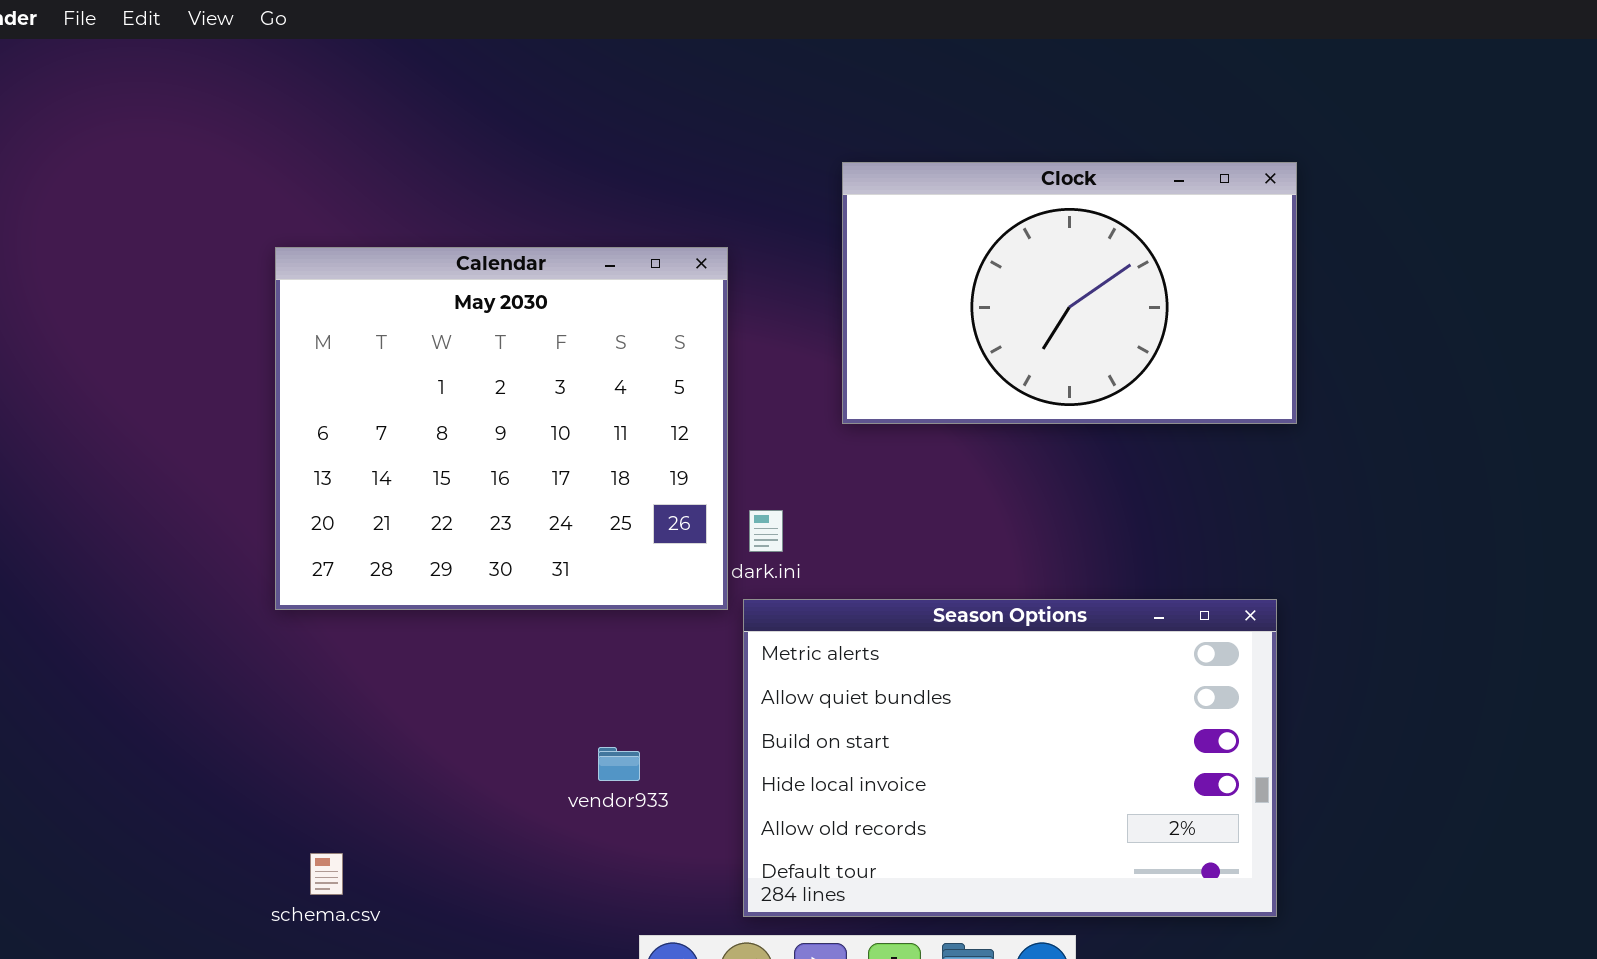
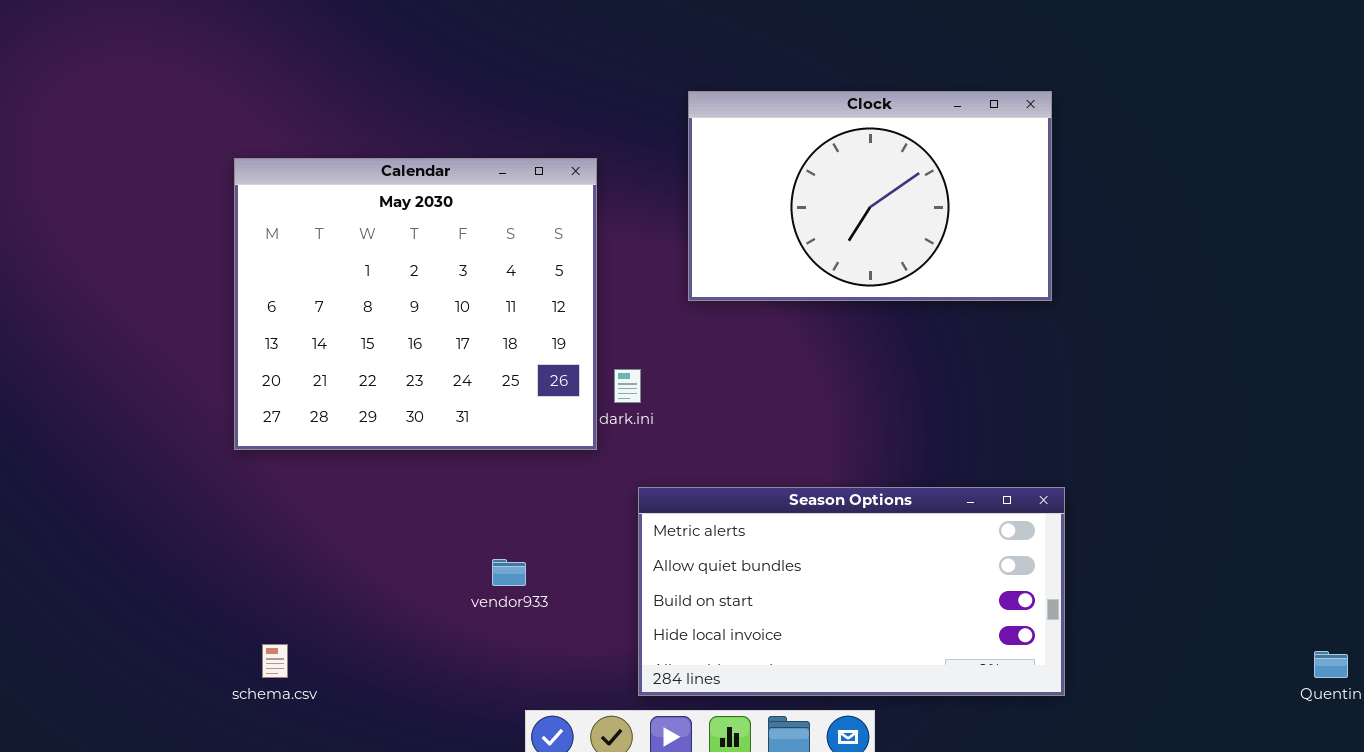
Season Options: [743,599,1277,917] -> [638,487,1065,696], moved, resized

